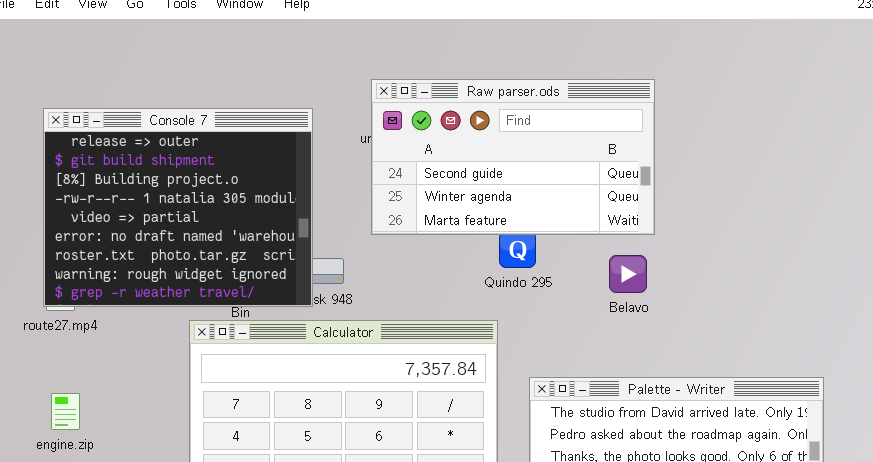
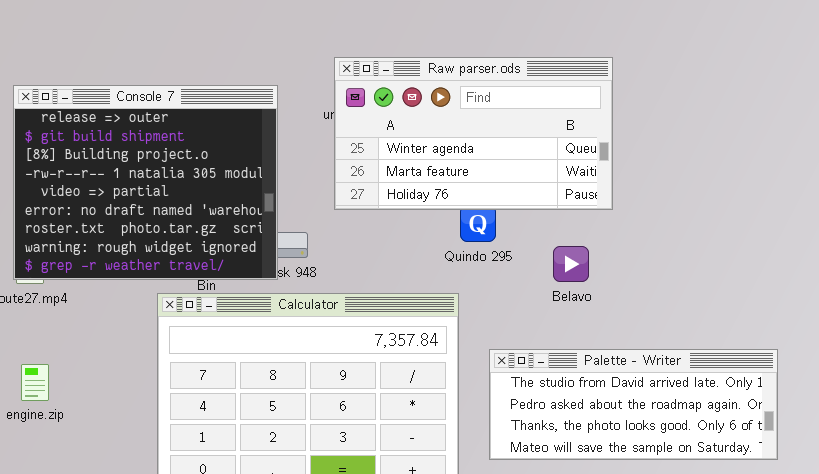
Raw parser.ods: [371,79,655,235] -> [334,57,613,210], scrolled down 1 row
Belavo: [609,255,647,293] -> [553,246,589,282], moved

